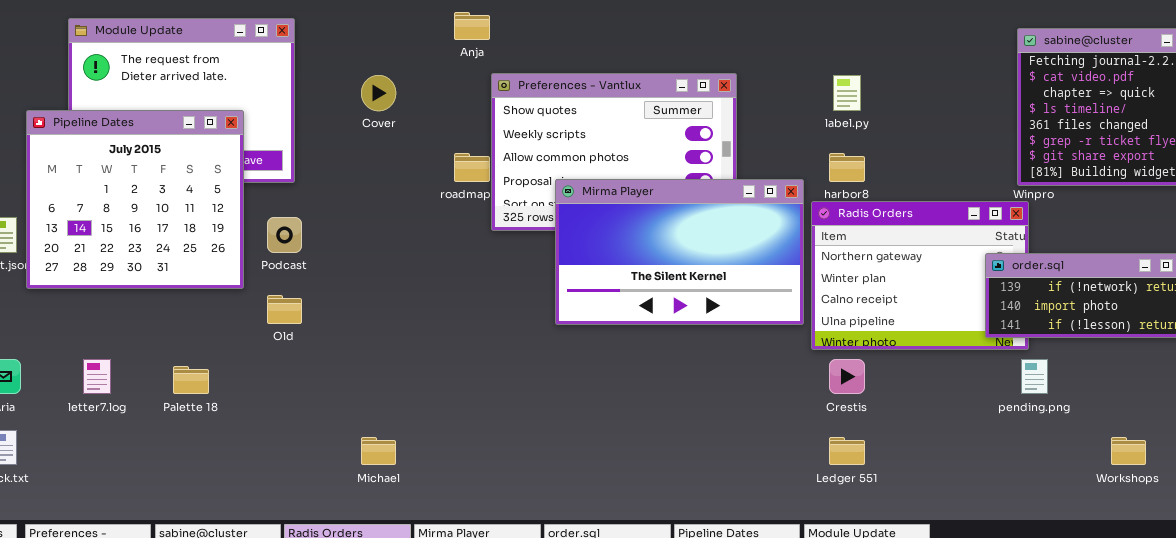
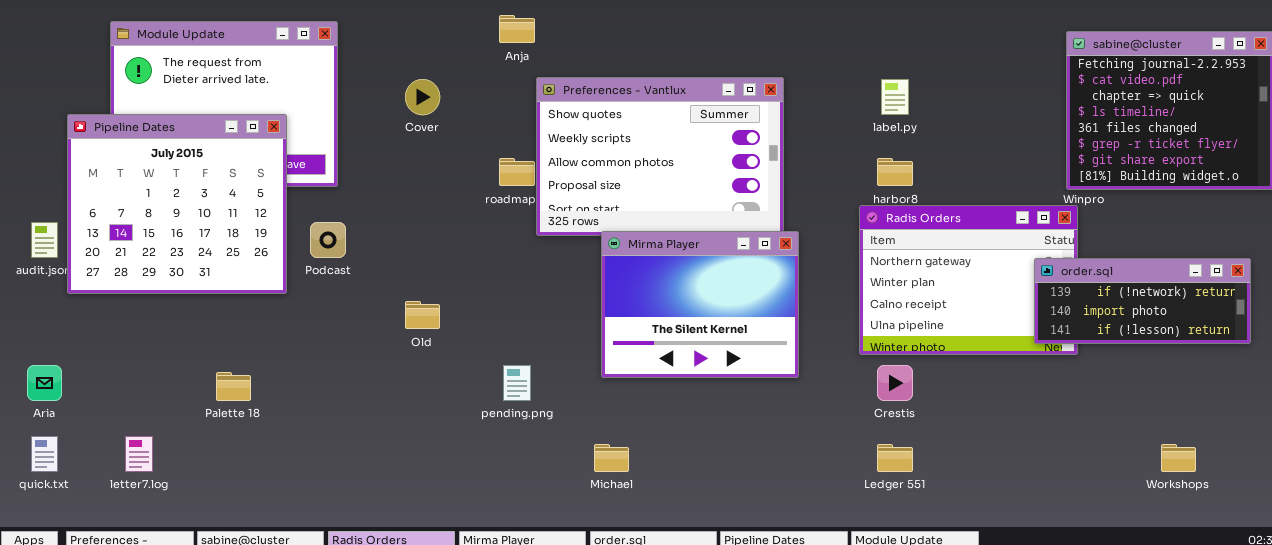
Mirma Player: [555,179,804,325] -> [601,231,799,378], moved, resized
Old: [267,295,302,324] -> [405,301,440,329], moved
letter7.log: [83,359,111,394] -> [125,436,153,472], moved
pending.png: [1021,359,1048,394] -> [503,365,531,401], moved
Michael: [361,437,396,465] -> [594,444,629,472], moved

